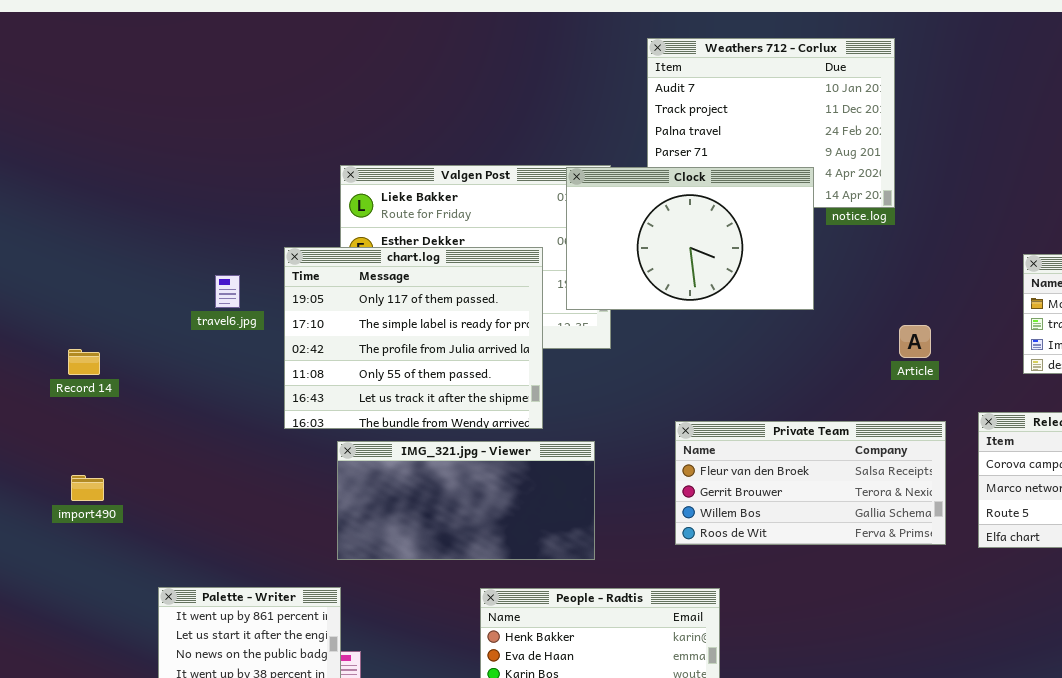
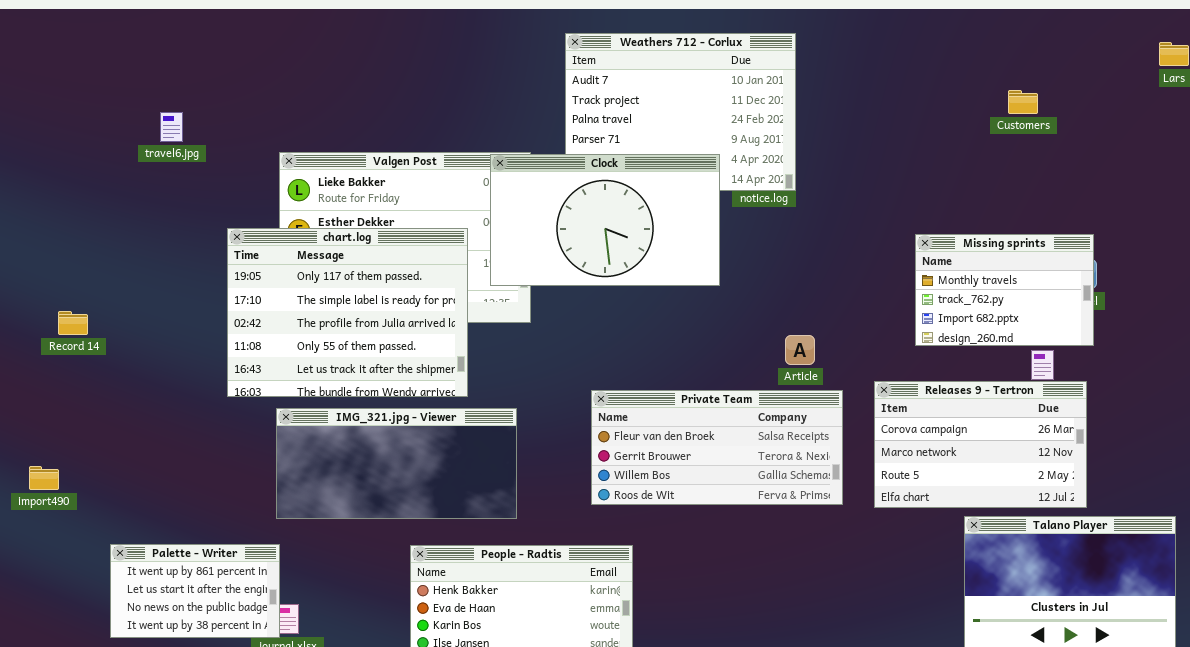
travel6.jpg: [215,275,240,308] -> [160,112,183,142], moved
Article: [899,325,931,358] -> [785,335,815,365], moved
Record 14: [68,349,100,375] -> [58,311,88,335], moved
import490: [71,475,104,501] -> [29,466,59,490], moved

